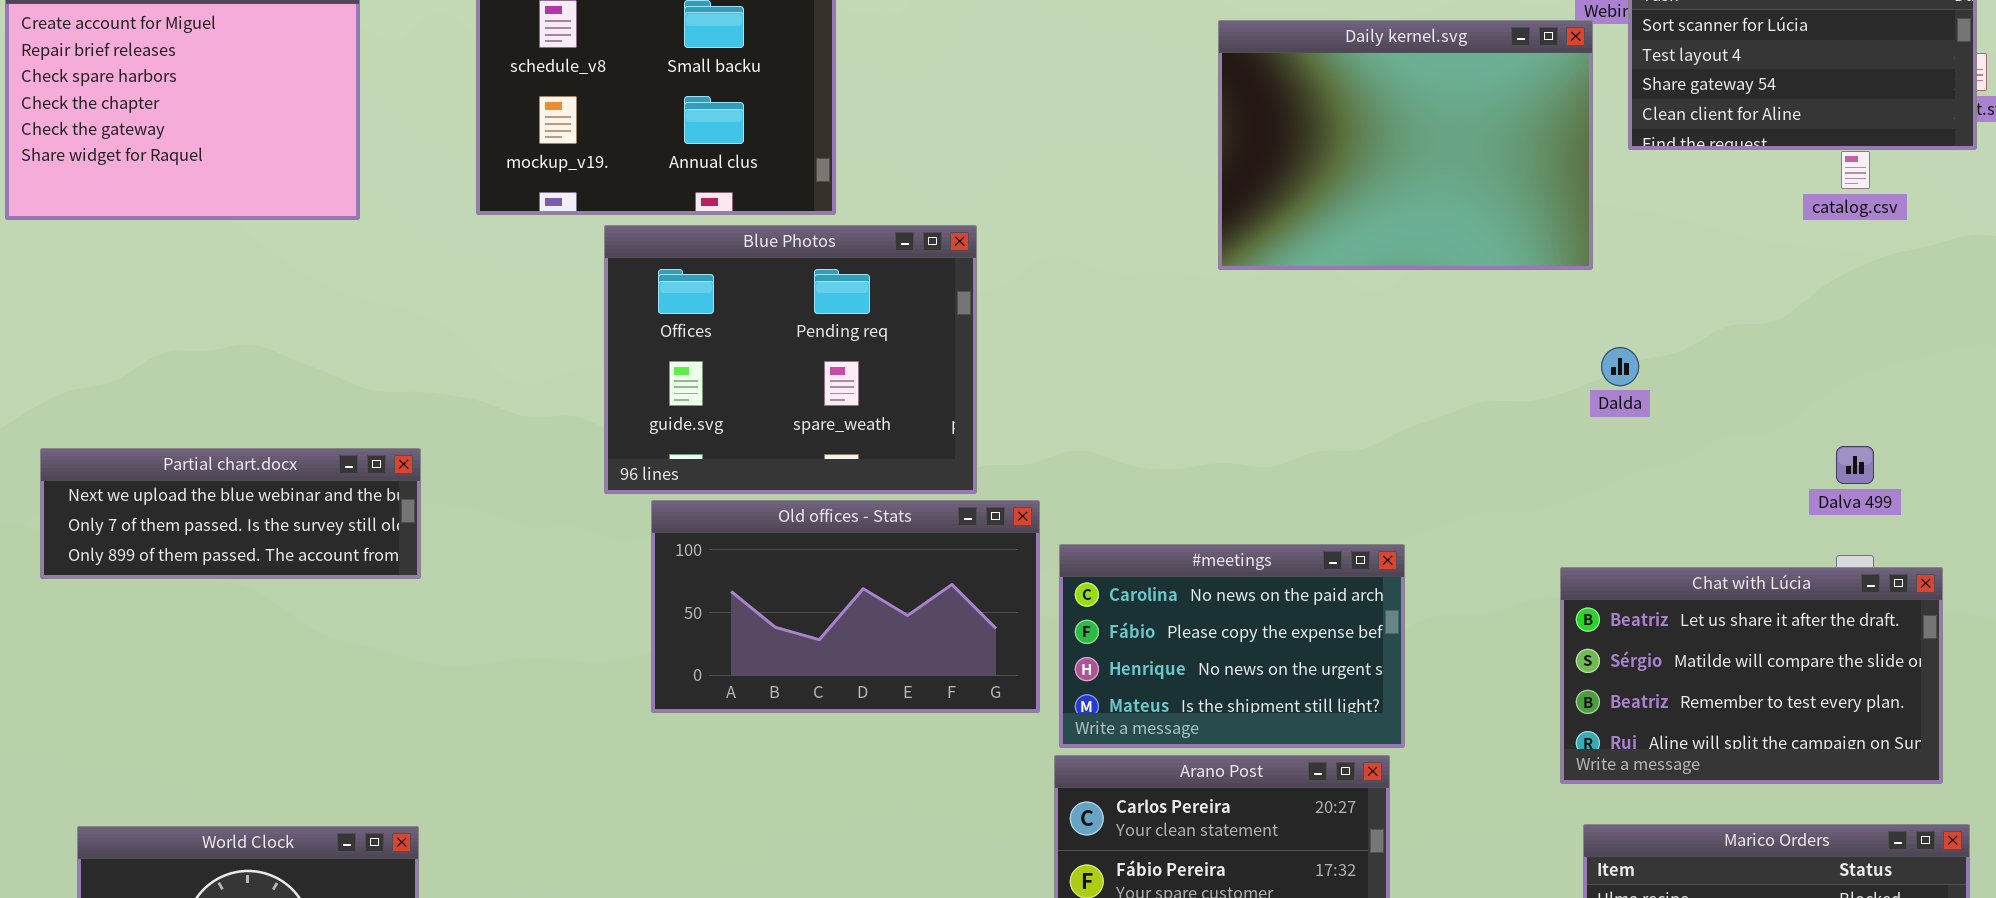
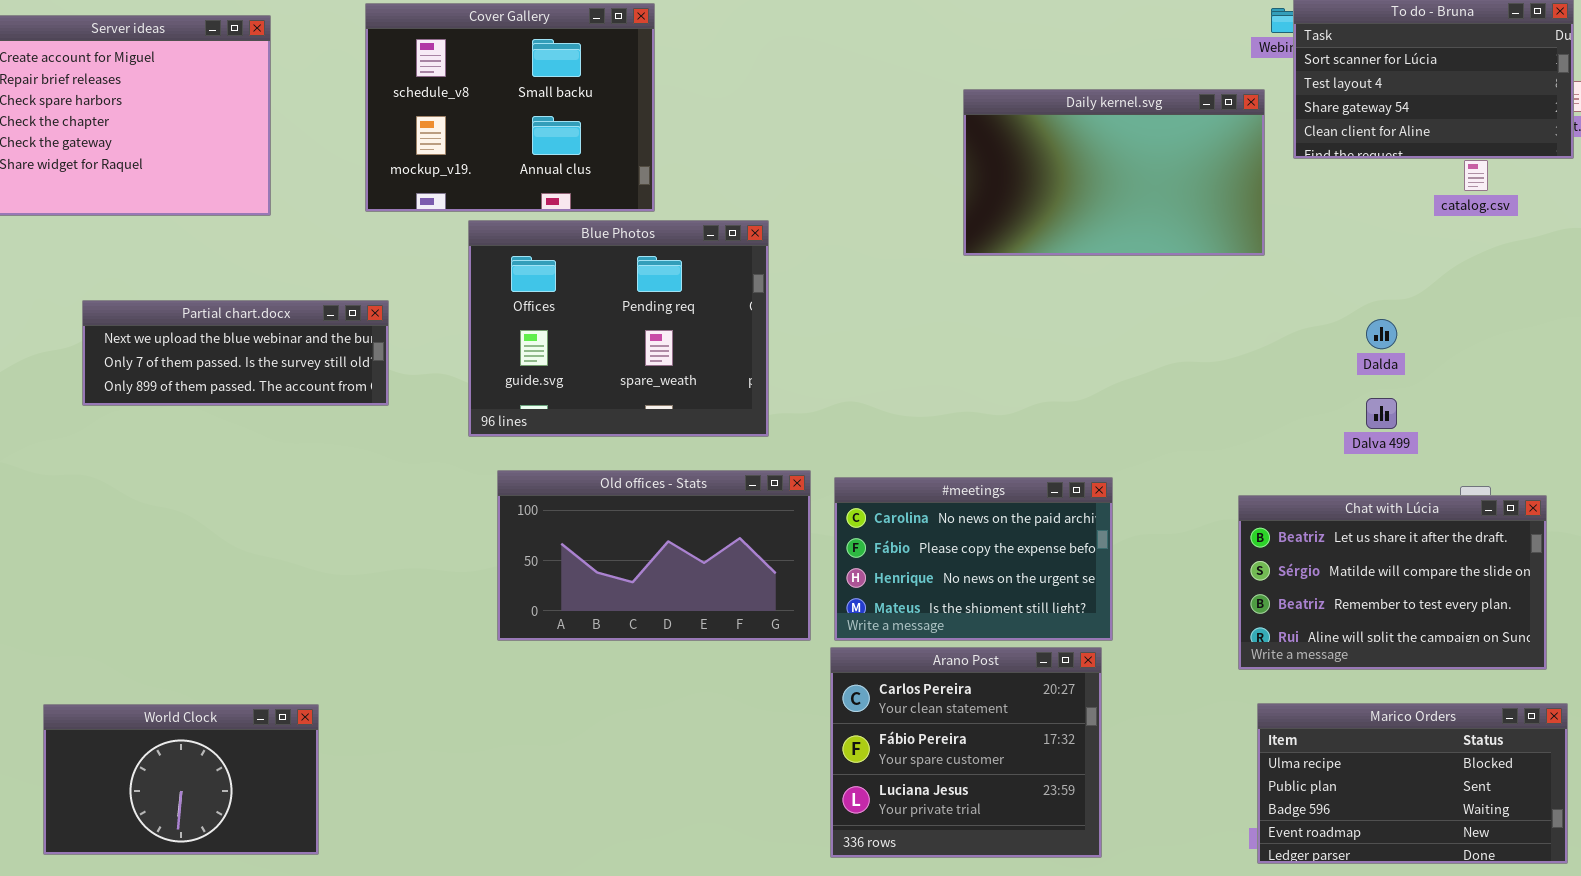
Daily kernel.svg: [1218,20,1593,270] -> [963,89,1265,256], resized
Dalda: [1601,347,1639,386] -> [1366,319,1397,349], moved
Dalva 499: [1836,446,1874,484] -> [1366,398,1397,429], moved
Partial chart.docx: [40,448,421,579] -> [82,300,389,406], moved
Old offices - Stats: [651,500,1040,713] -> [497,470,811,641], moved

